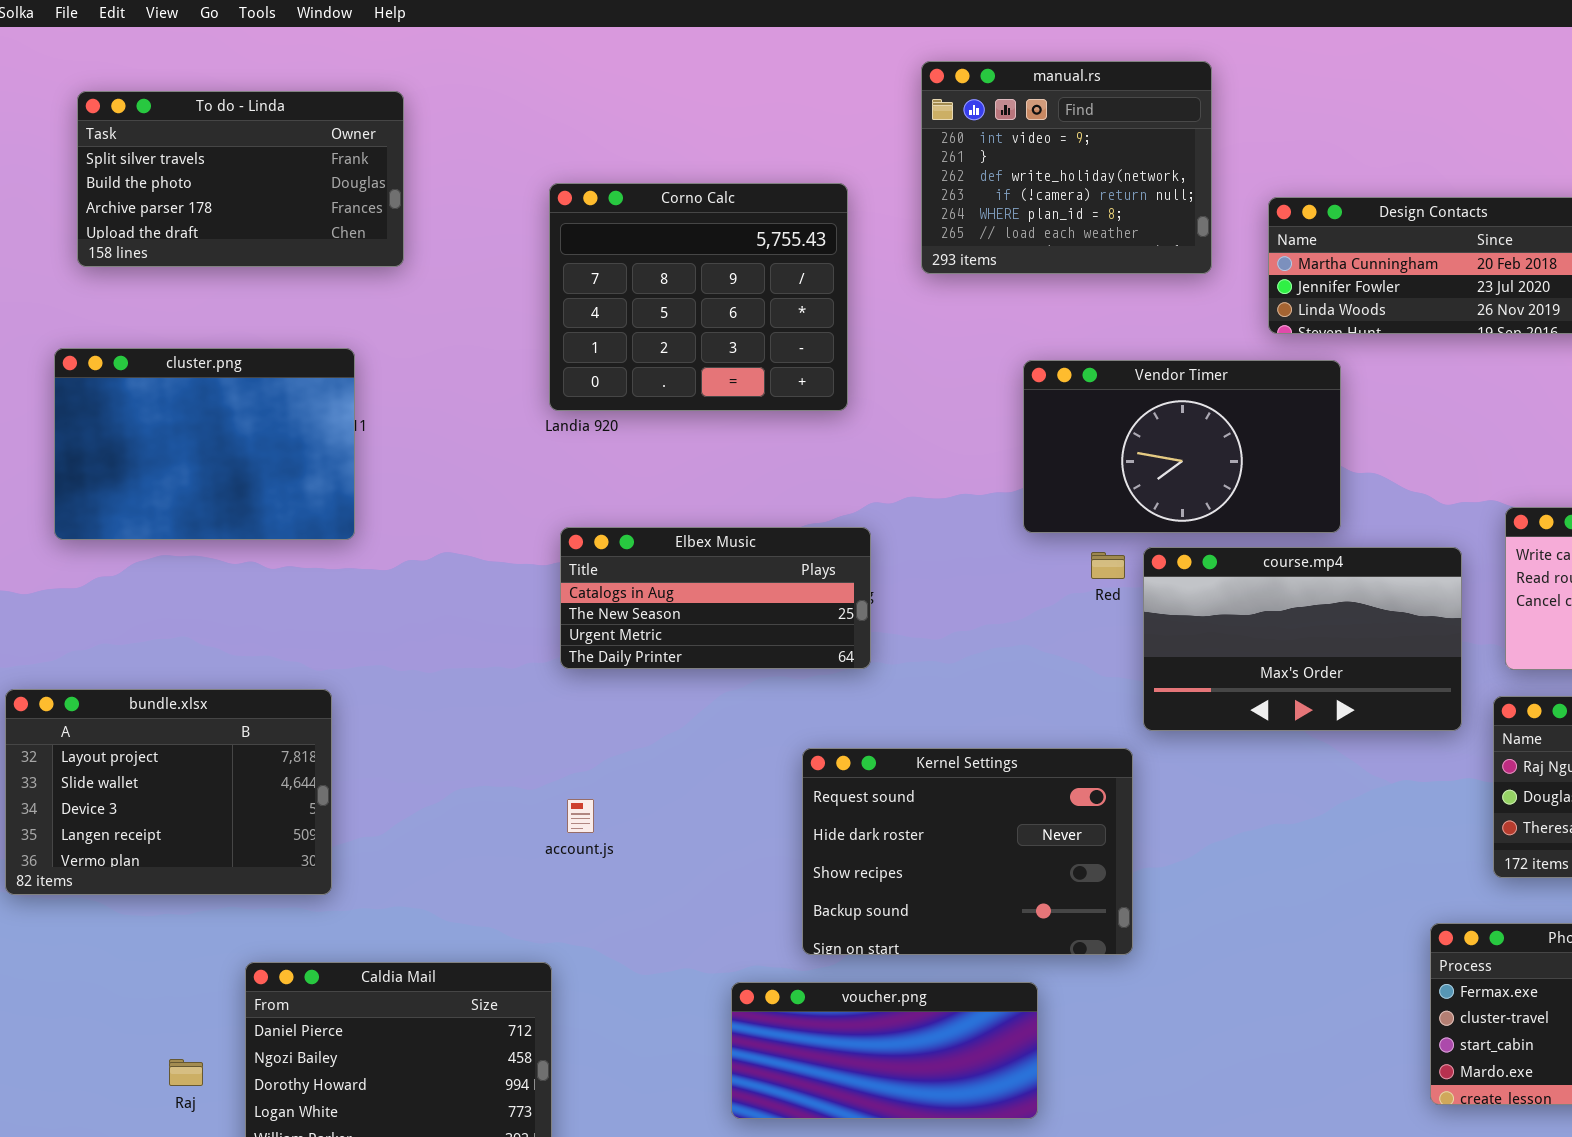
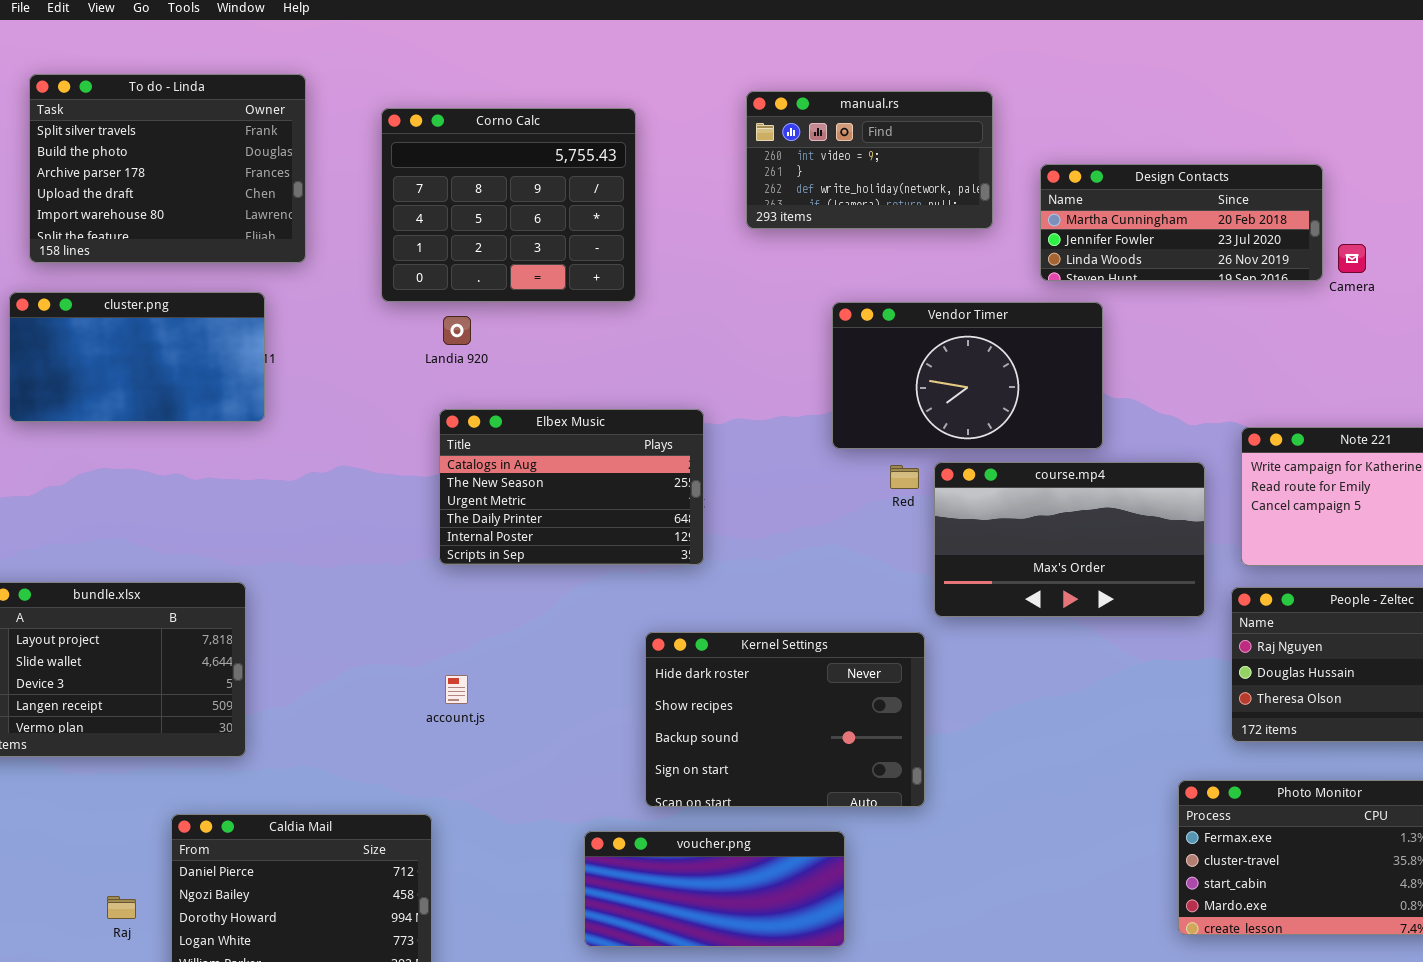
manual.rs: [921,61,1212,274] -> [746,91,993,229], resized
To do - Linda: [77,91,404,267] -> [29,74,306,263], resized
Corno Calc: [549,183,848,411] -> [381,108,636,302], moved
cluster.png: [54,348,355,540] -> [9,292,265,422], resized
Elbex Music: [560,527,871,669] -> [439,409,704,565], resized
Kernel Settings: [802,748,1133,955] -> [645,632,925,807], scrolled down 1 row

